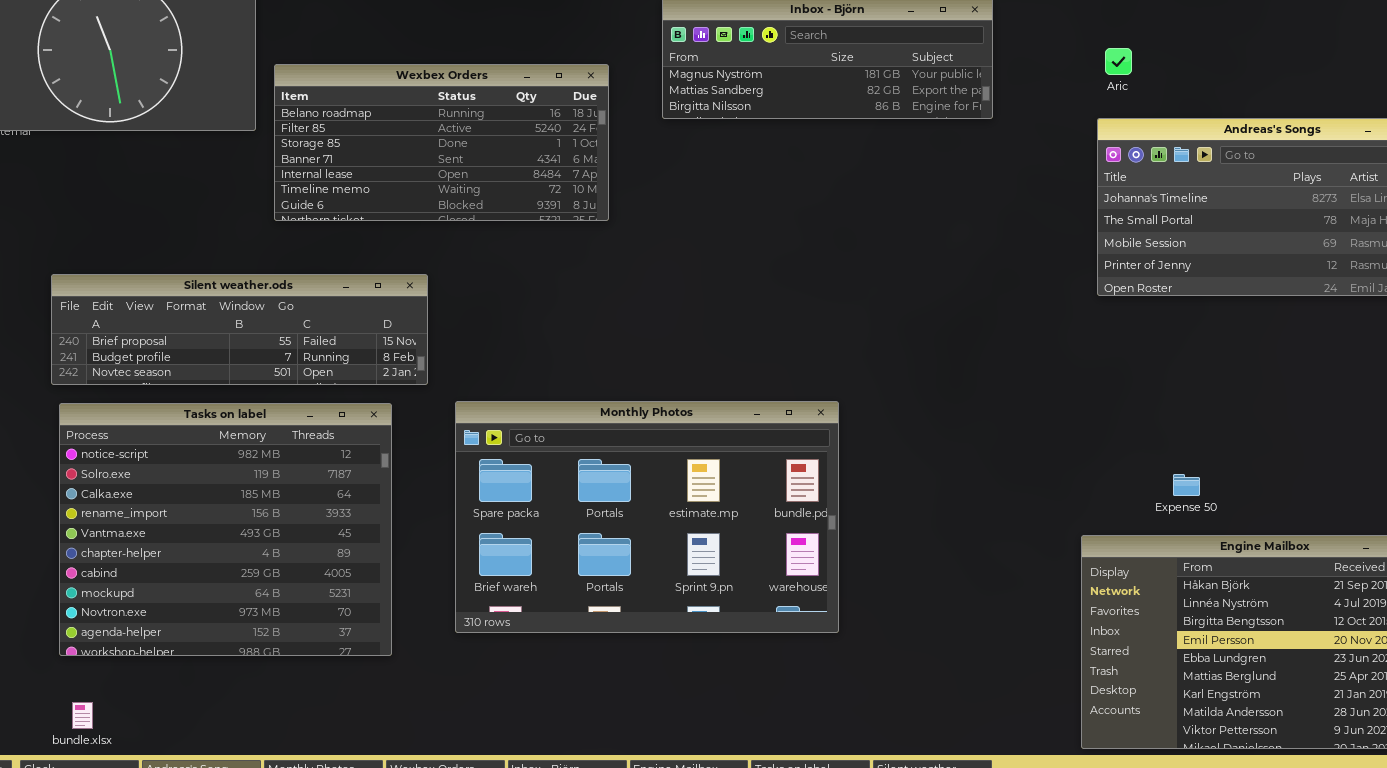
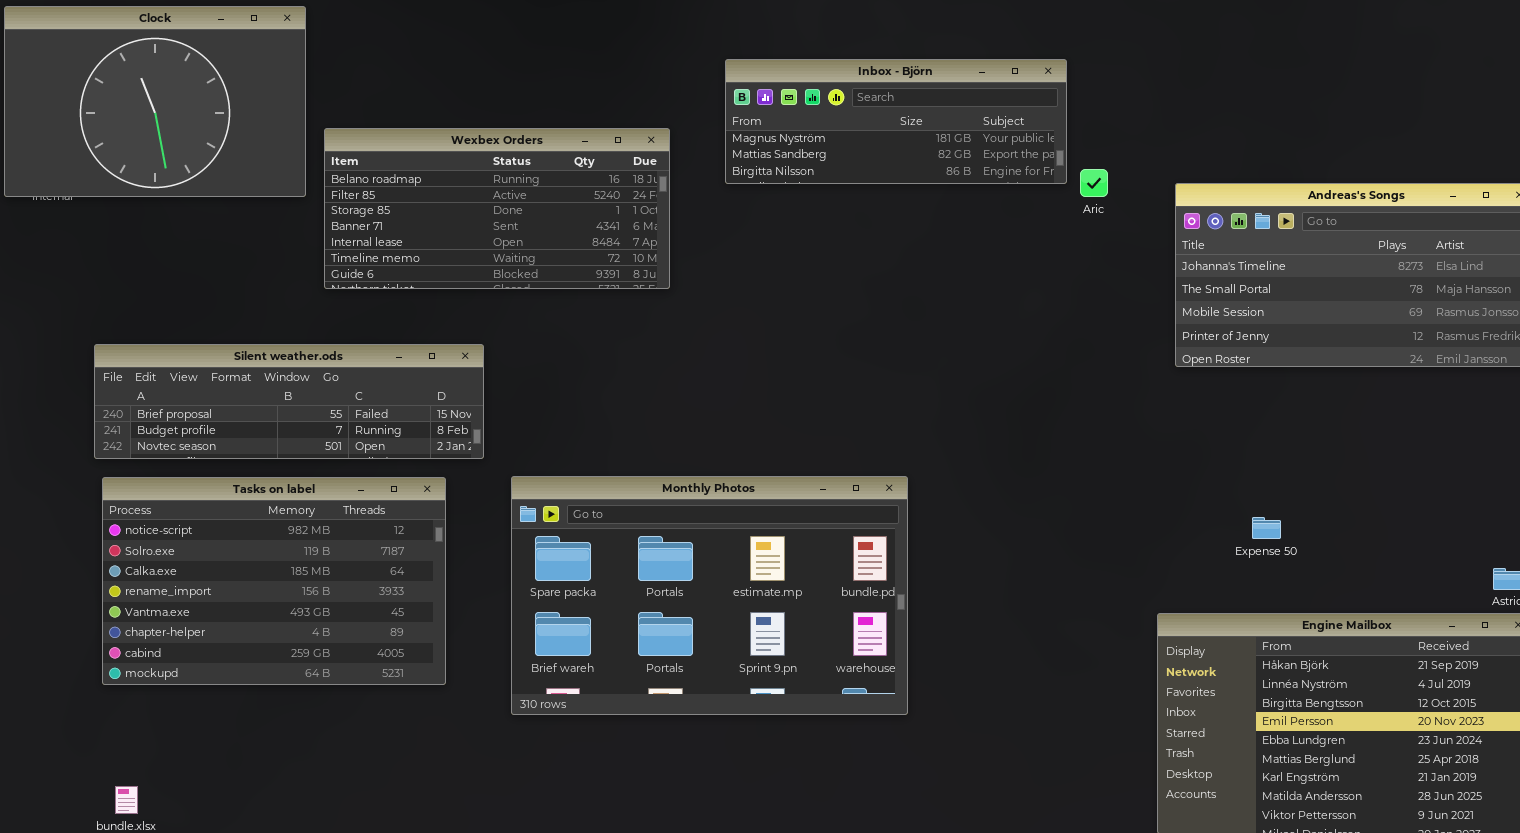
Aric: [1105,48,1132,75] -> [1080,169,1108,197], moved
Tasks on label: [59,403,392,656] -> [102,477,446,685], resized
Expense 50: [1173,474,1200,496] -> [1252,517,1281,539], moved

